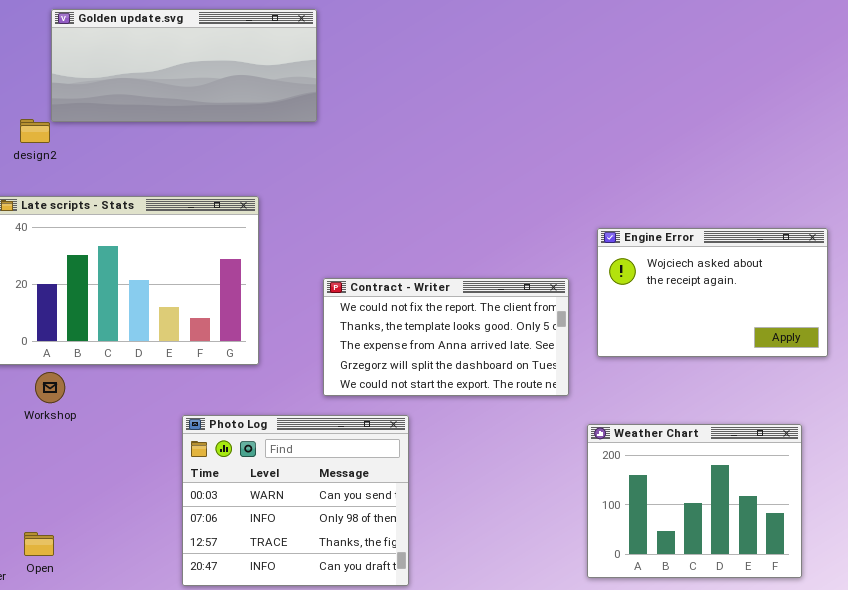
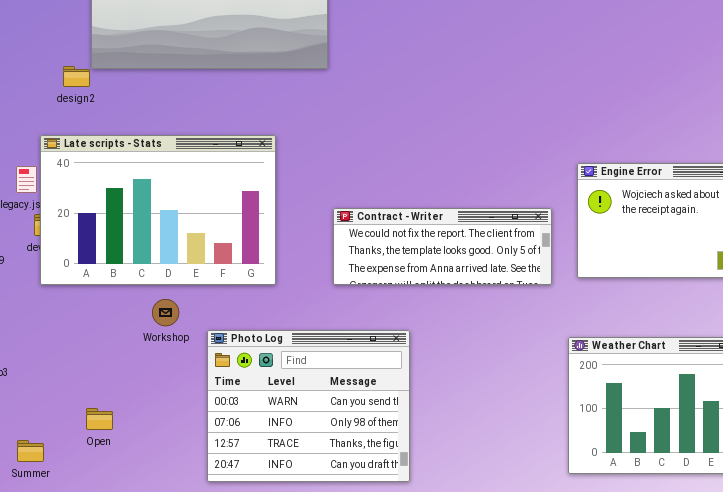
Contract - Writer: [323,278,569,396] -> [333,208,552,285], resized
Workshop: [35,372,65,403] -> [152,299,179,326], moved
Open: [24,532,54,556] -> [86,408,113,430], moved

